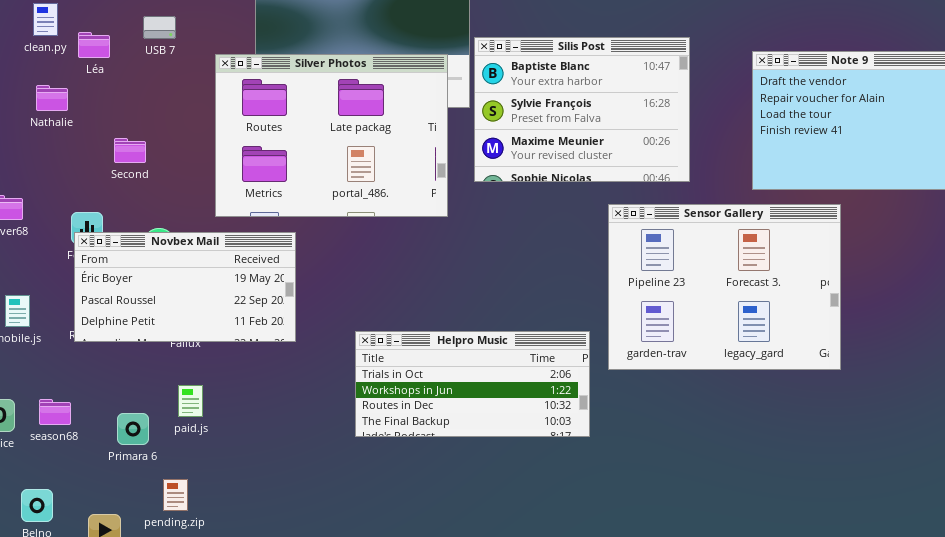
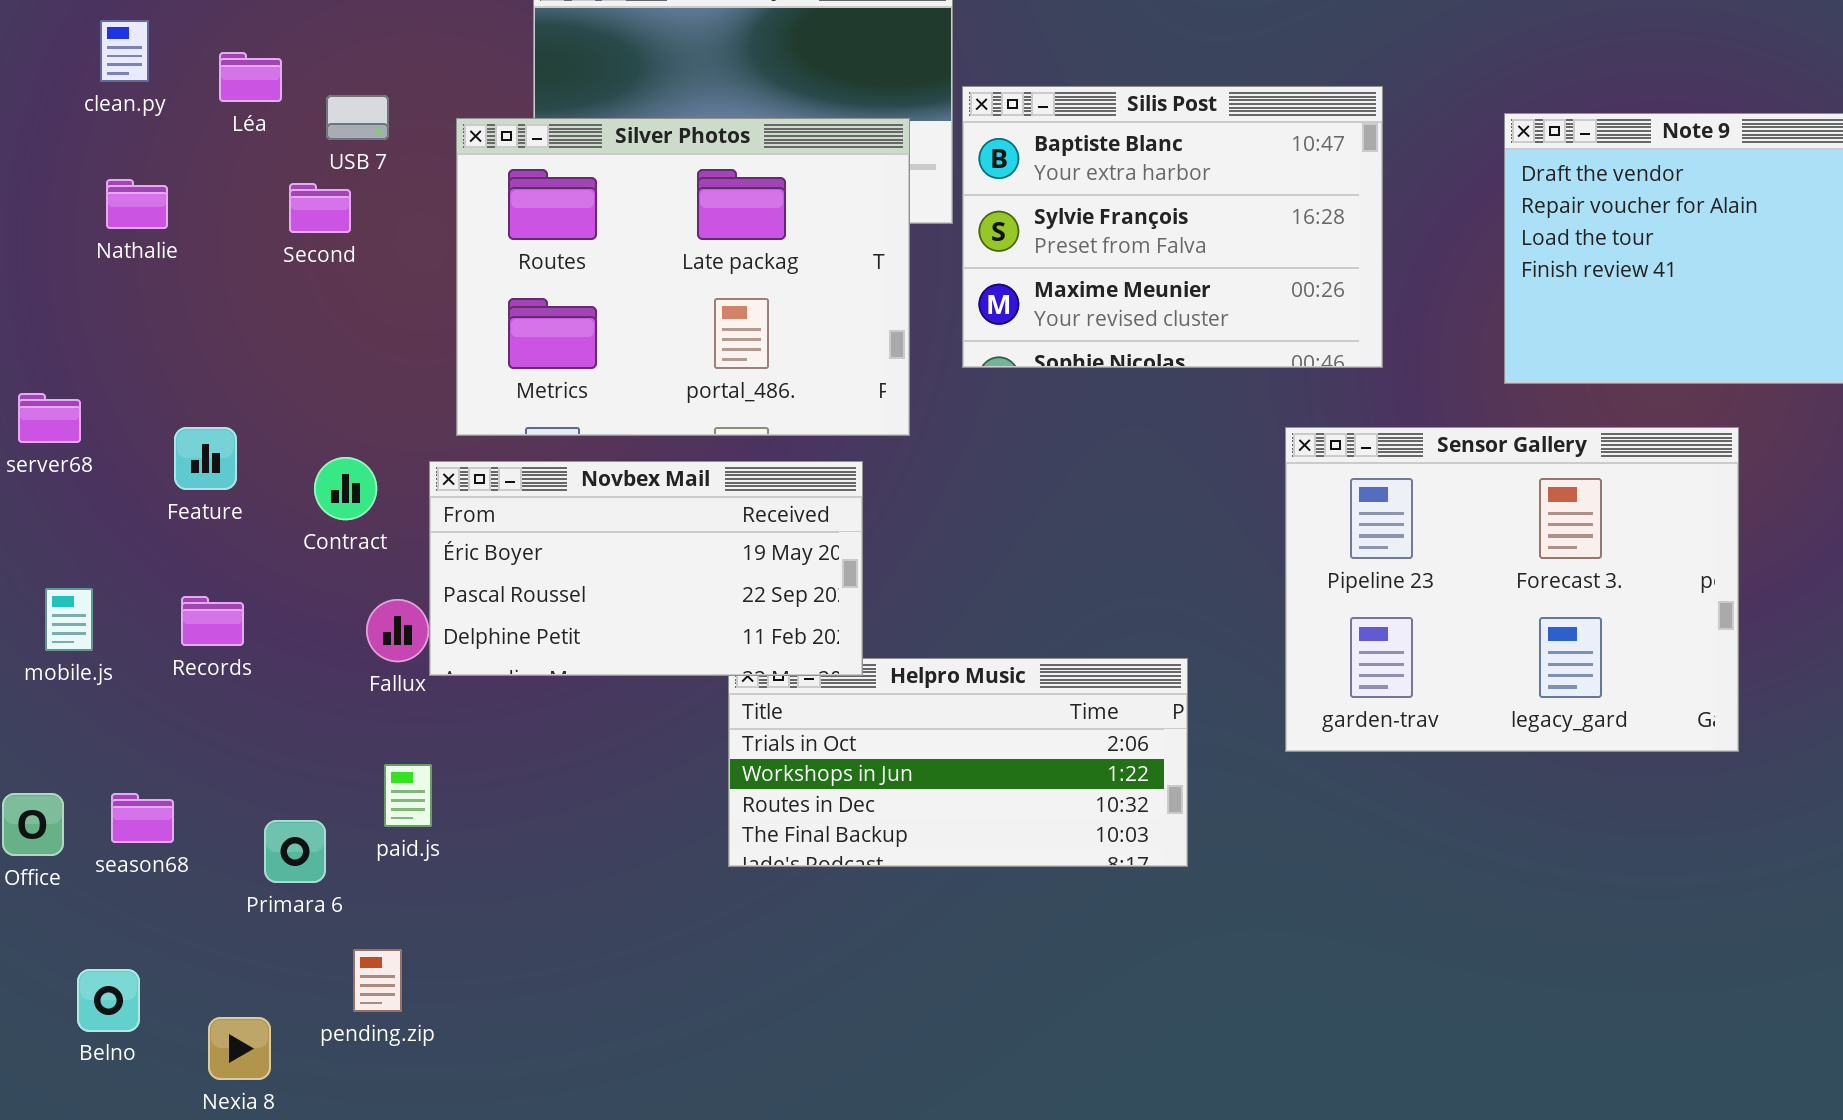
USB 7: [143,16,176,39] -> [326,95,389,140], moved
Léa: [78,32,110,58] -> [219,52,282,102], moved
Second: [114,138,146,163] -> [289,183,351,233], moved
Sensor Gallery: [608,204,841,370] -> [1285,427,1739,752], moved
Novbex Mail: [74,232,296,342] -> [429,461,863,676], moved

